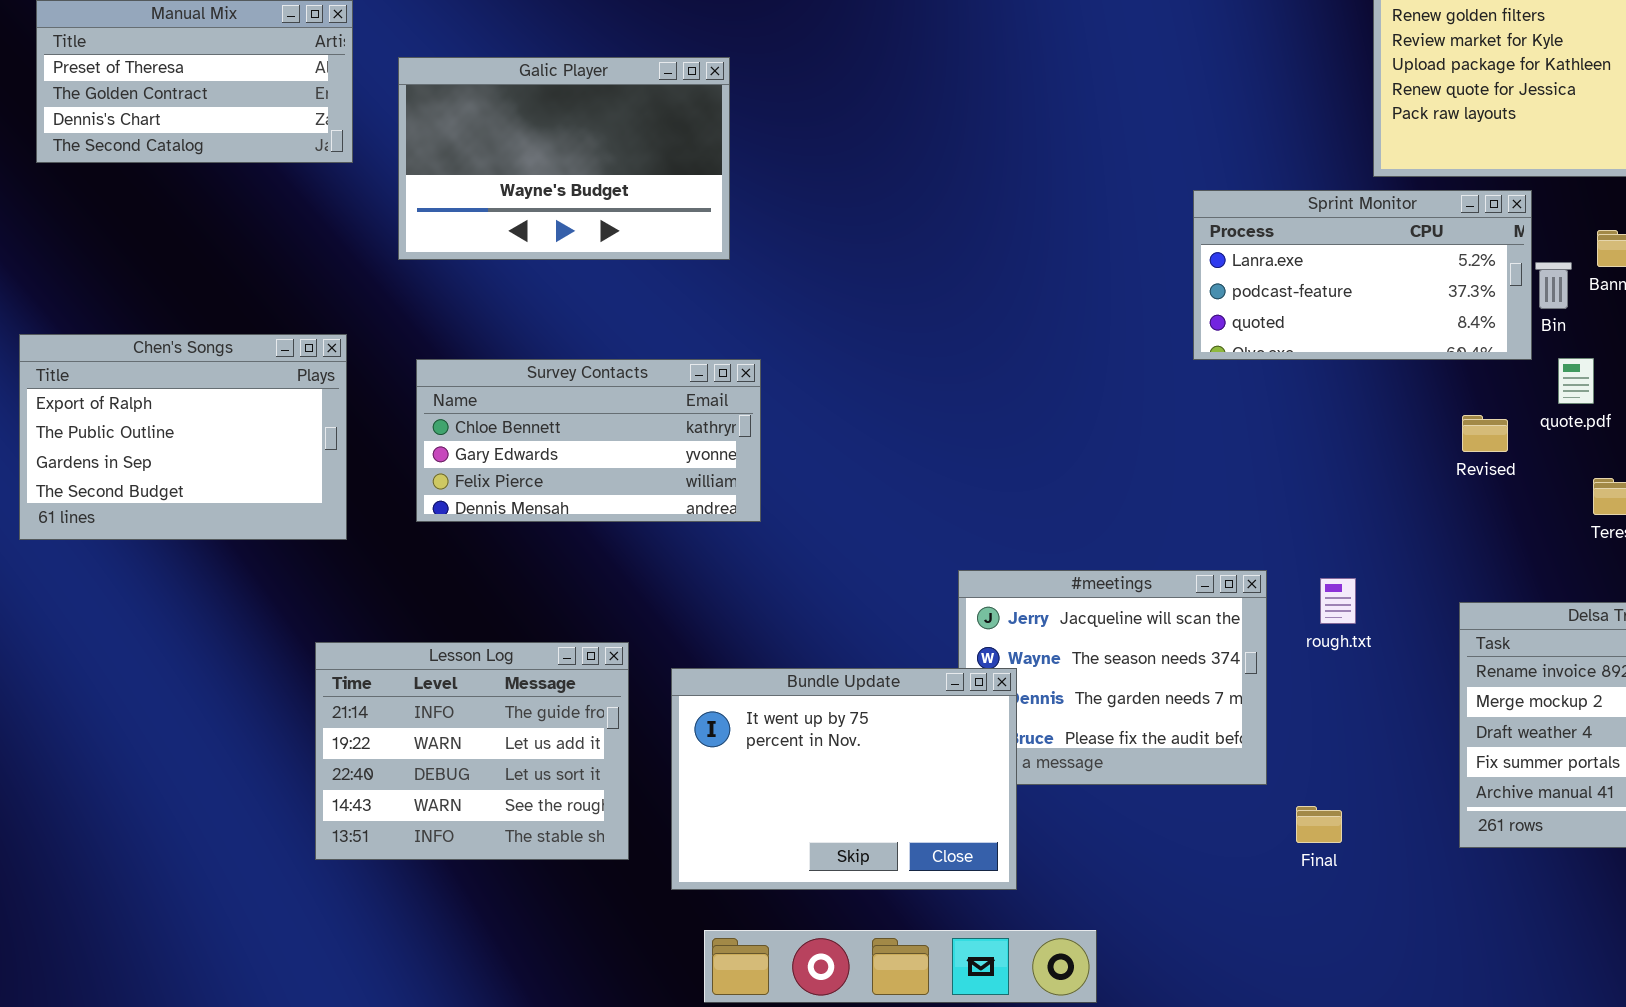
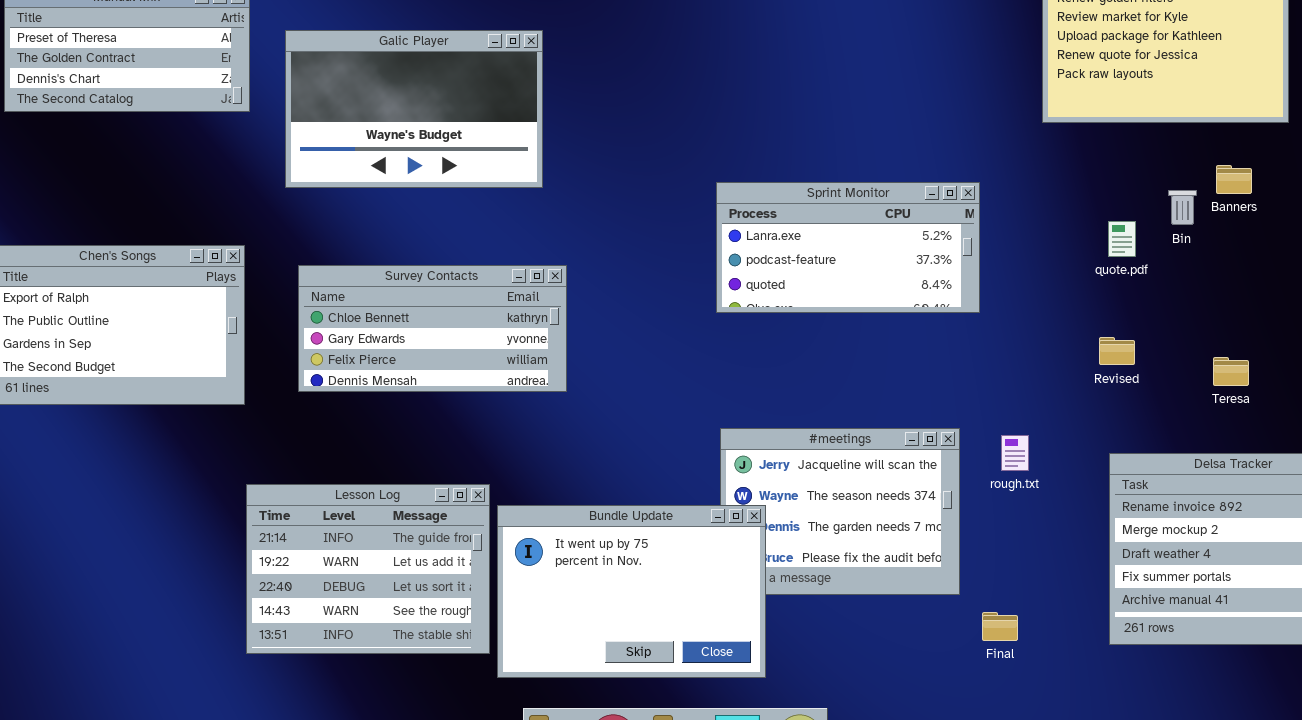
Sprint Monitor: [1193,190,1532,360] -> [716,182,980,313], moved
quote.pdf: [1558,358,1594,404] -> [1108,221,1136,257], moved
Revised: [1462,415,1508,452] -> [1099,337,1135,365], moved
Lesson Log: [315,642,629,860] -> [246,484,490,654], moved

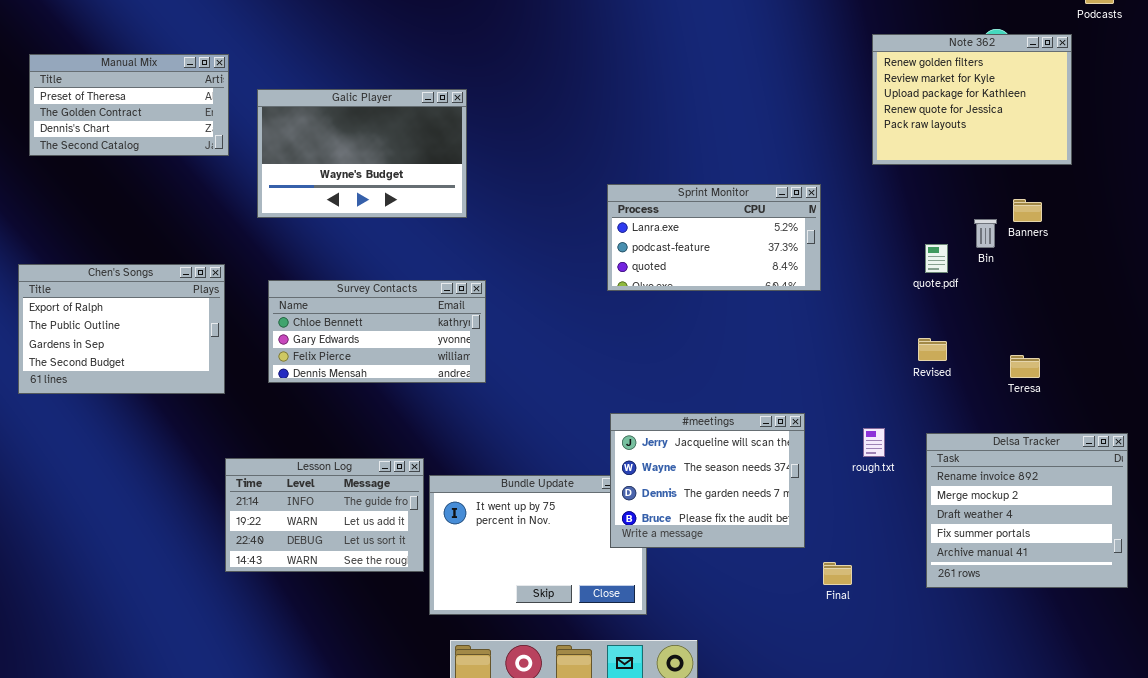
Sprint Monitor: [716,182,980,313] -> [607,184,821,291], moved
#meetings: [720,428,960,595] -> [610,413,805,548], raised
rough.txt: [1001,435,1029,471] -> [863,428,885,457], moved
Lesson Log: [246,484,490,654] -> [225,458,424,572], resized

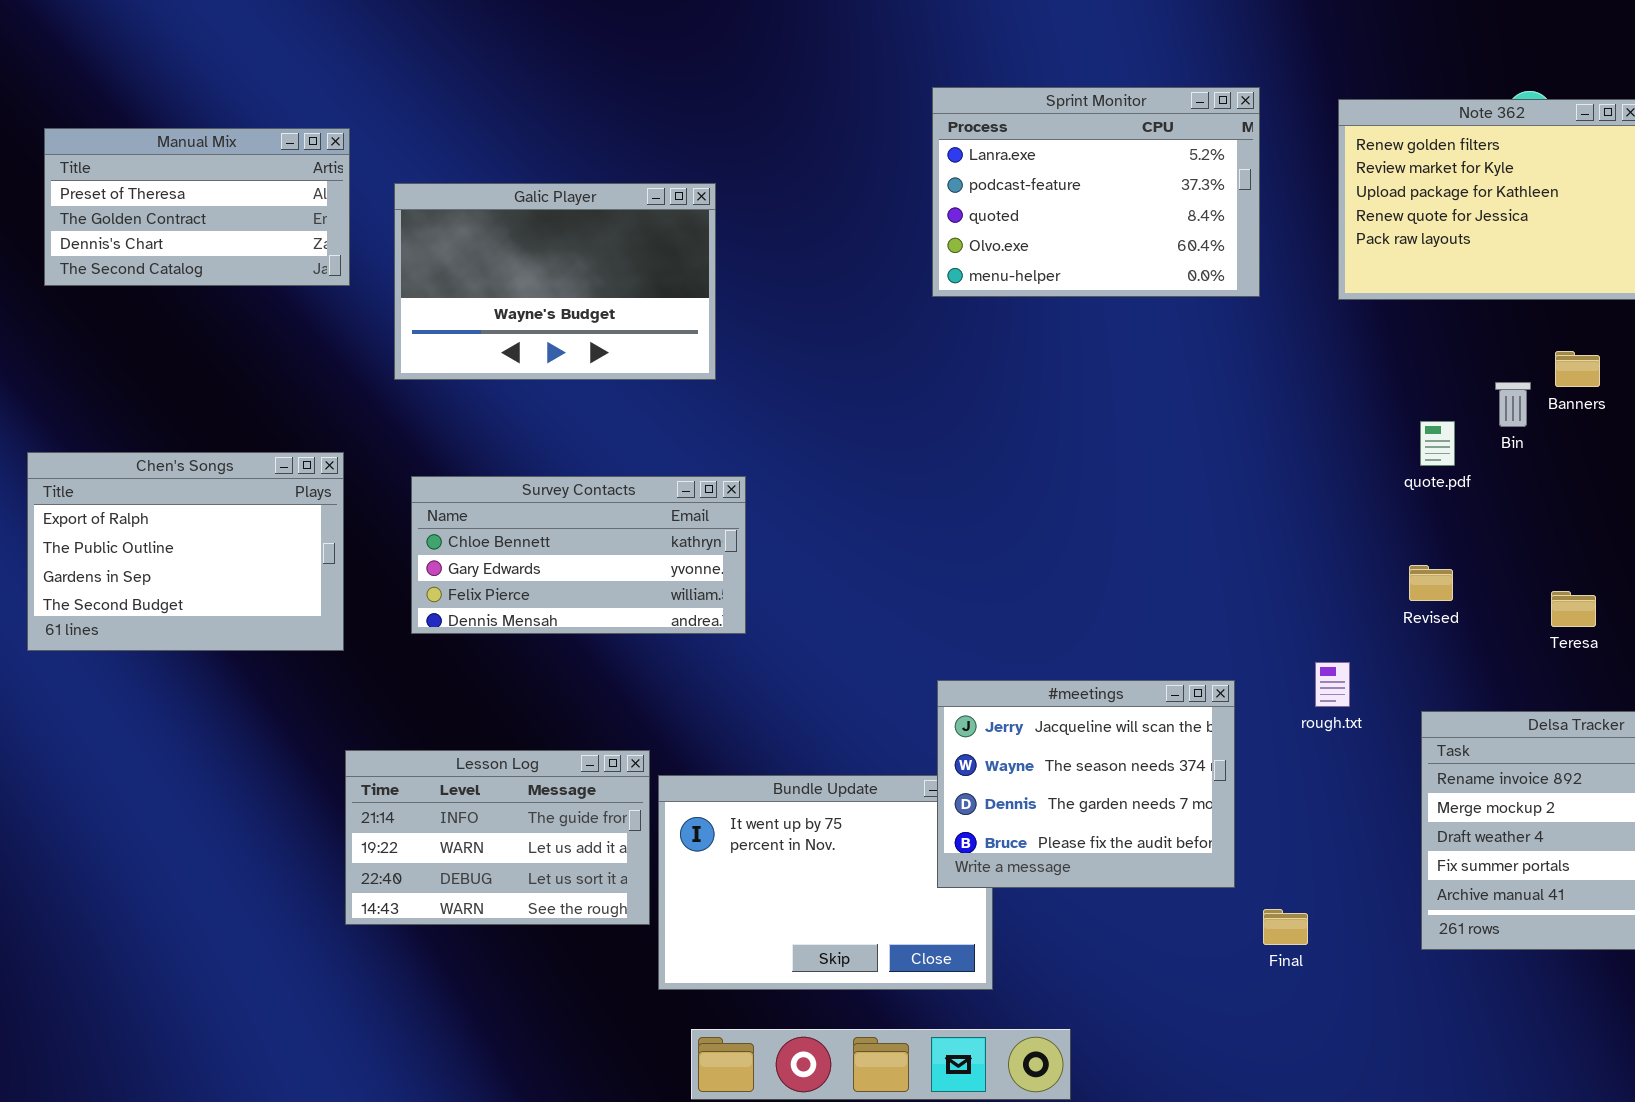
Sprint Monitor: [607,184,821,291] -> [932,87,1260,297], moved, resized
rough.txt: [863,428,885,457] -> [1315,662,1350,707], moved

